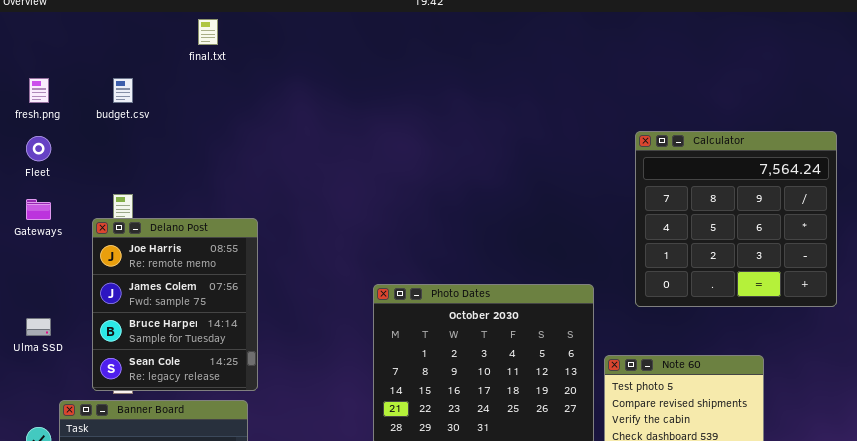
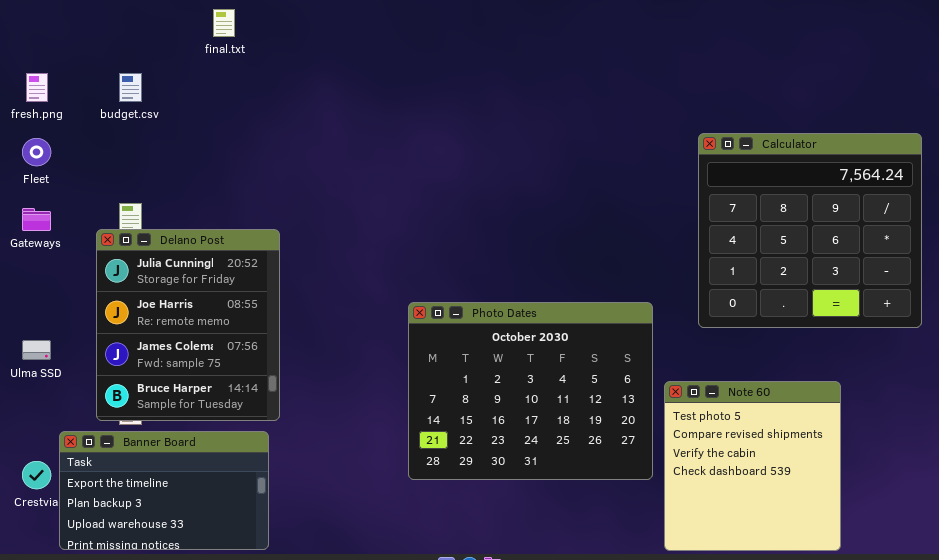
Delano Post: [92,218,258,391] -> [96,229,280,421], scrolled up 1 row

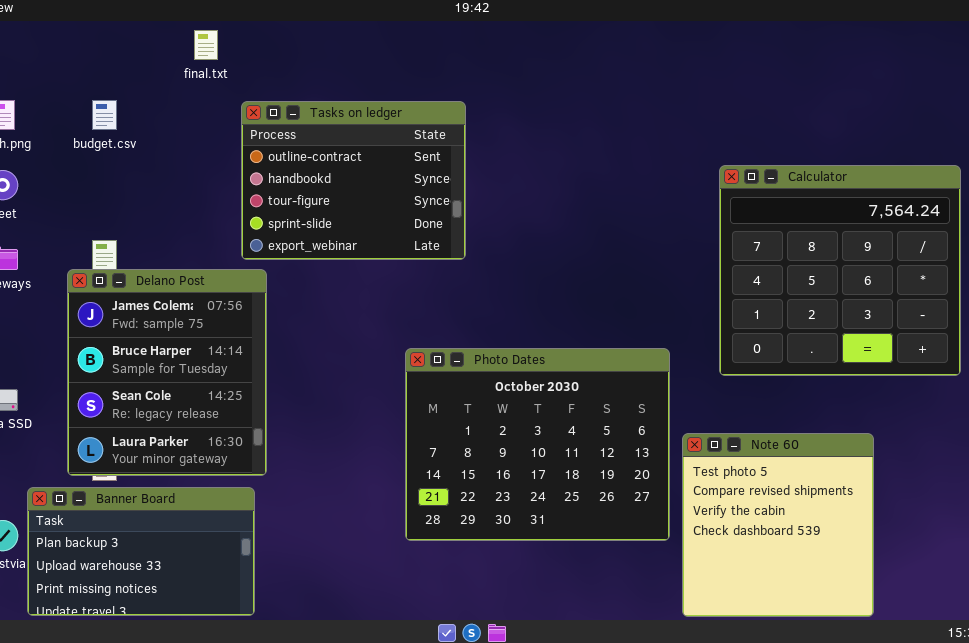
Tasks on ledger: none -> [241,101,466,260], opened
Delano Post: [96,229,280,421] -> [67,269,267,476], scrolled down 2 rows
Banner Board: [59,431,269,550] -> [27,487,255,616], scrolled down 1 row

